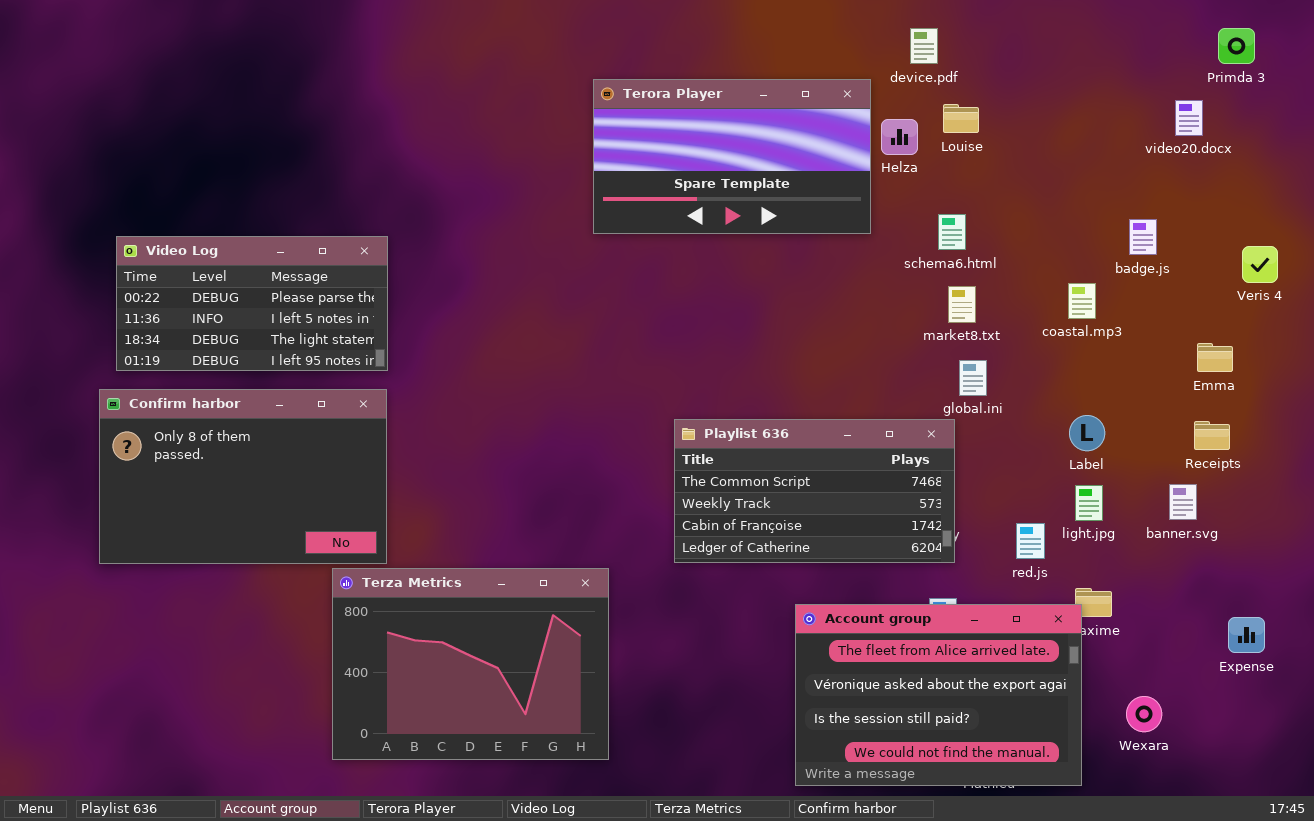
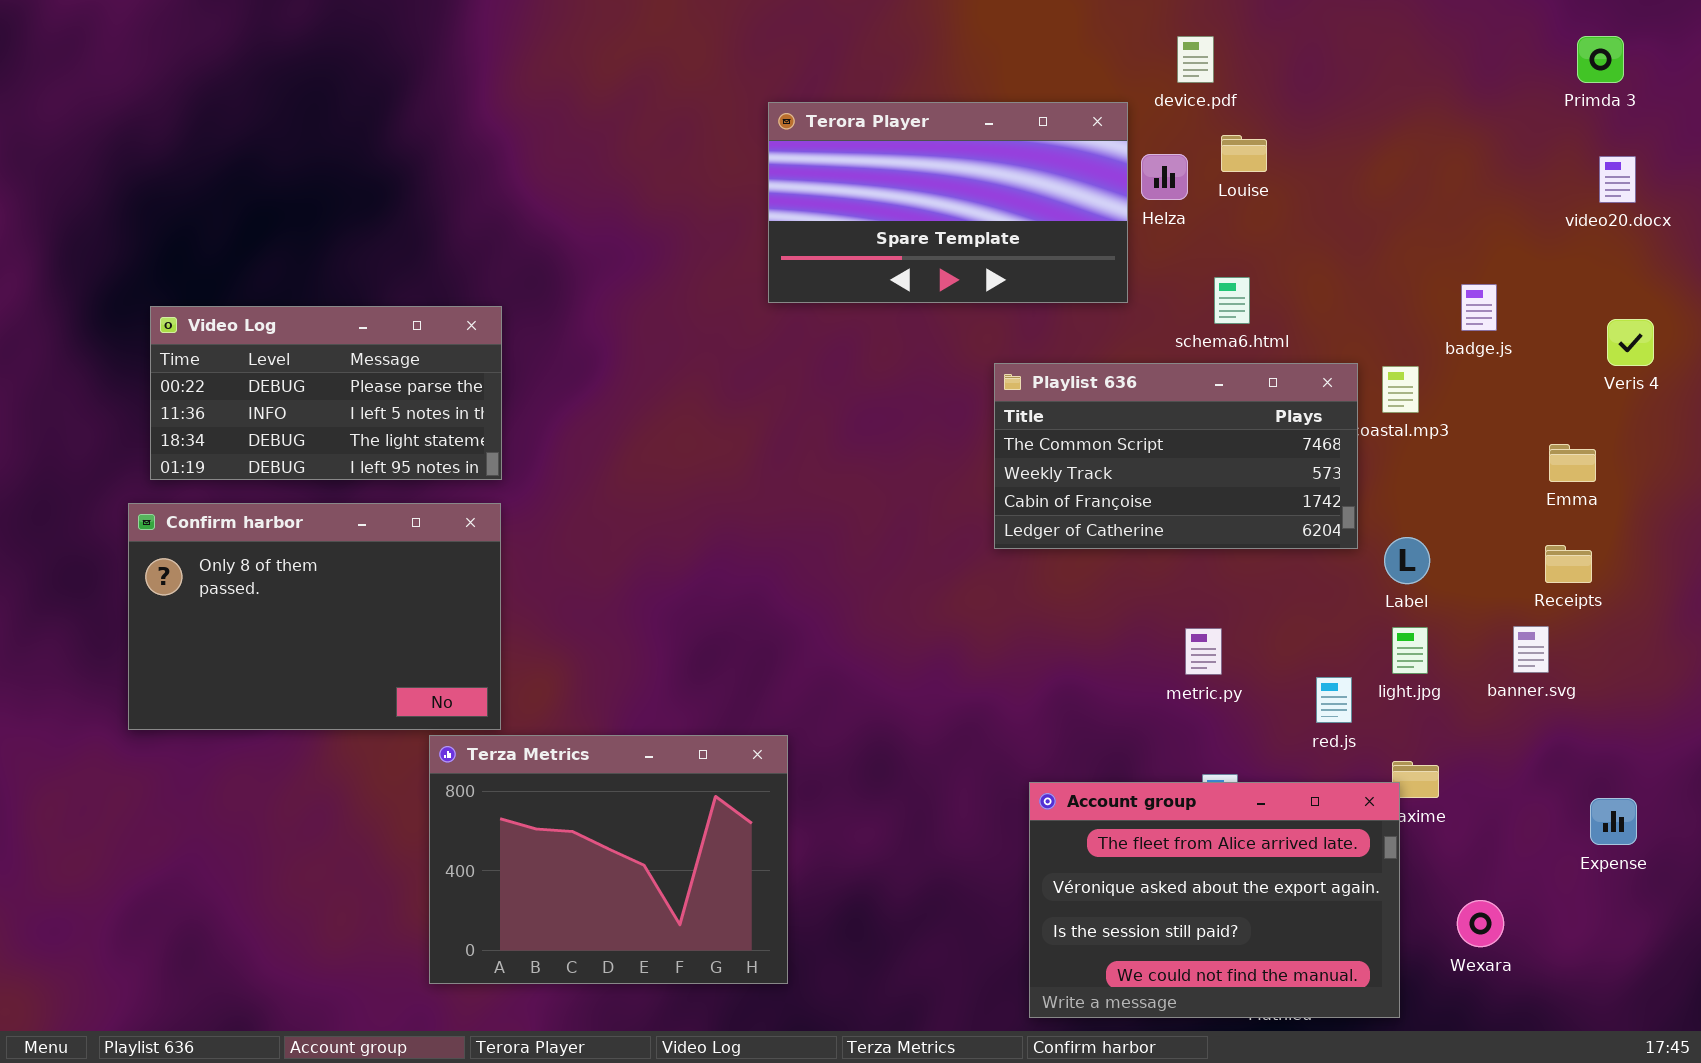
video20.docx: [1175,100,1203,136] -> [1599,156,1636,203], moved
Playlist 636: [674,419,955,563] -> [994,363,1358,549], moved

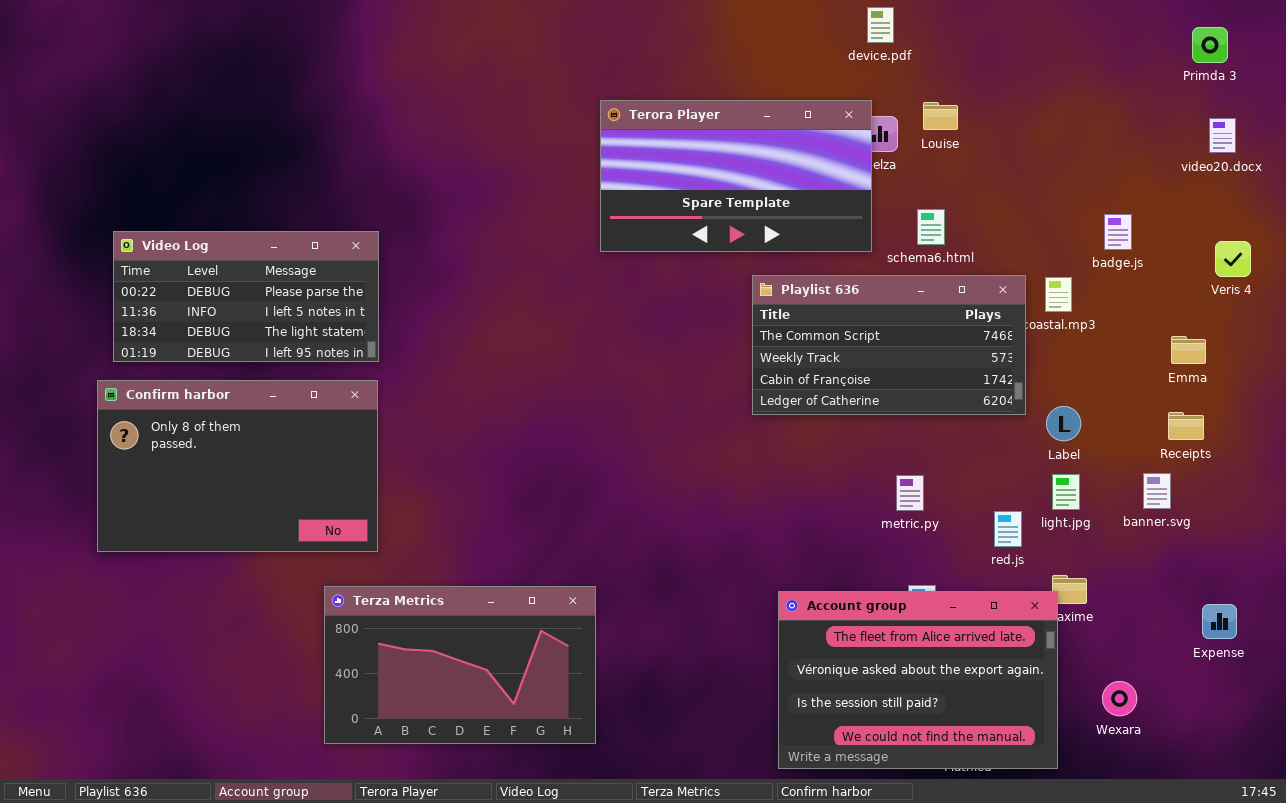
device.pdf: [1177,36,1214,83] -> [867,7,894,43], moved
Terora Player: [768,102,1128,303] -> [600,100,872,252], moved
Terza Metrics: [429,735,788,984] -> [324,586,596,744], resized

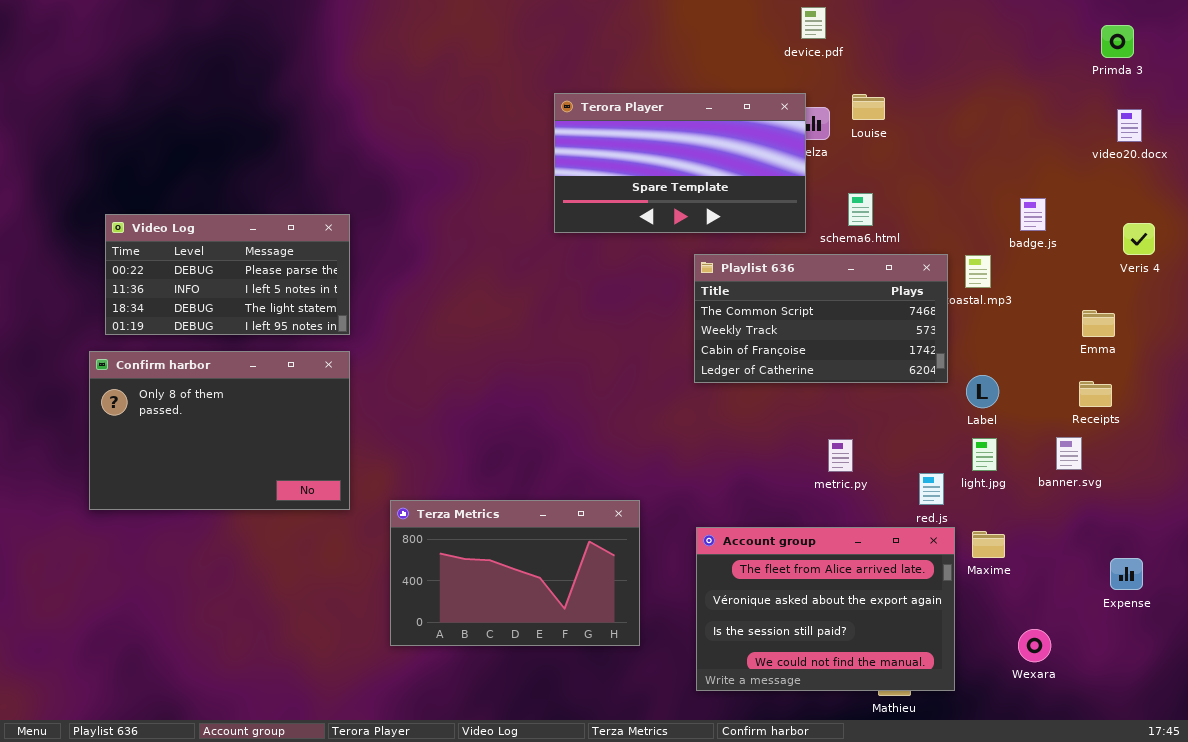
Terza Metrics: [324,586,596,744] -> [390,500,640,646], moved
Account group: [778,591,1058,769] -> [696,527,955,691], moved

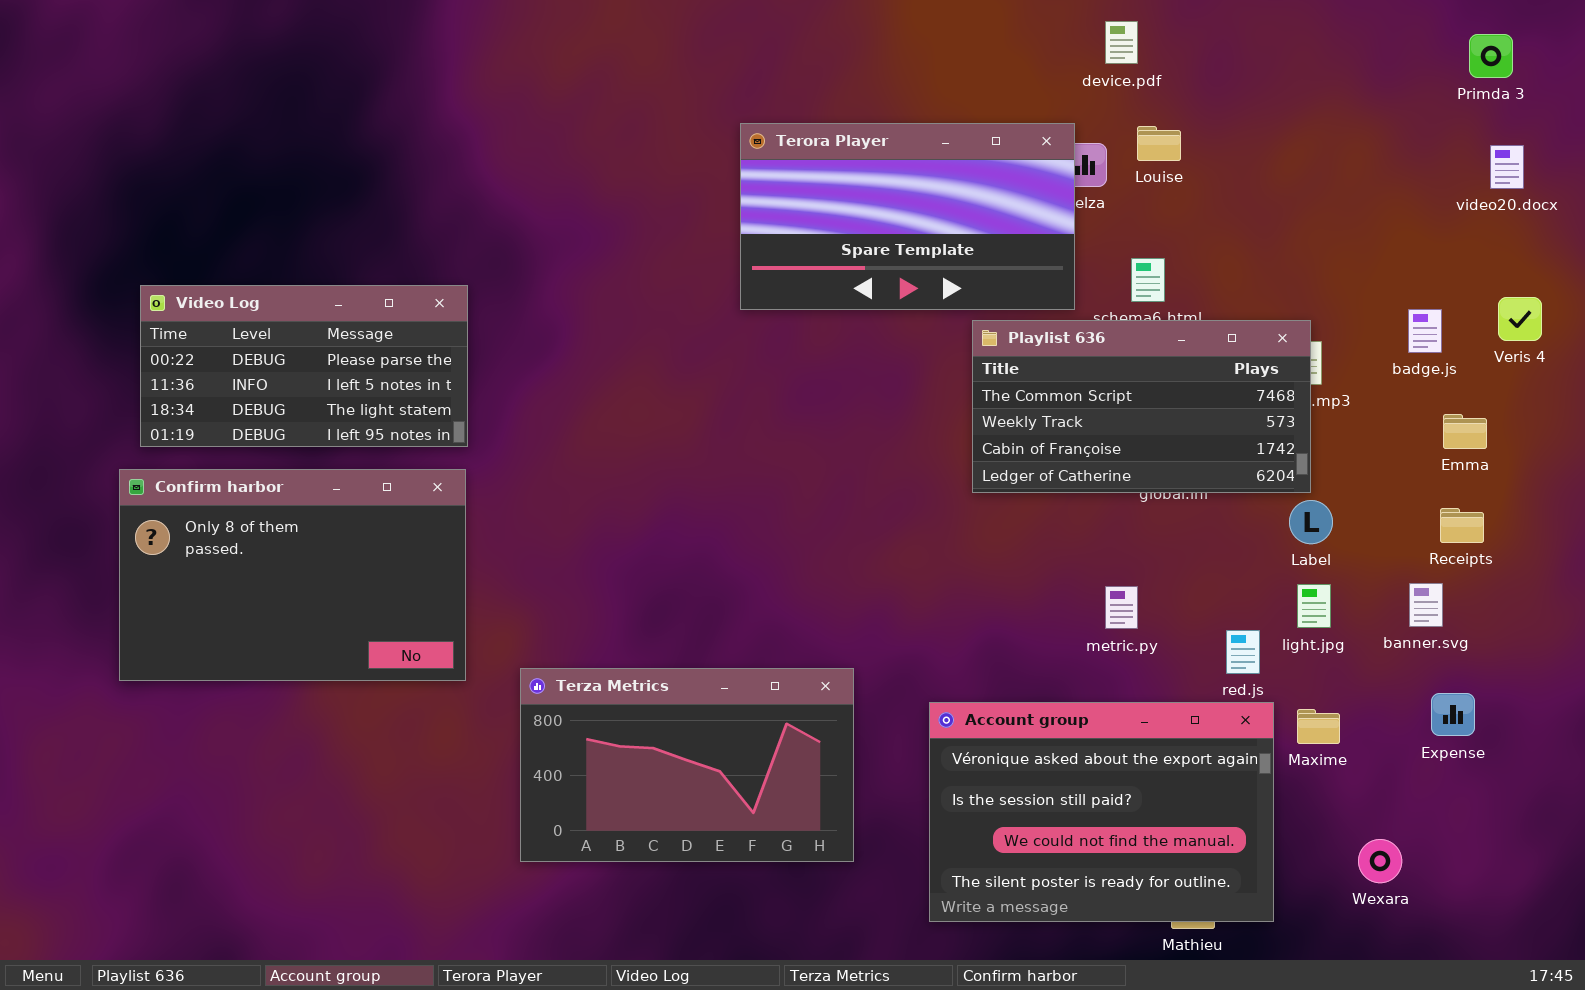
device.pdf: [801,7,826,39] -> [1105,21,1138,64], moved
badge.js: [1020,198,1046,231] -> [1408,309,1442,353], moved
Playlist 636: [694,254,948,383] -> [972,320,1311,493], moved
Account group: [696,527,955,691] -> [929,702,1274,922], scrolled down 1 row
Expense: [1110,558,1143,590] -> [1431,693,1475,736], moved

